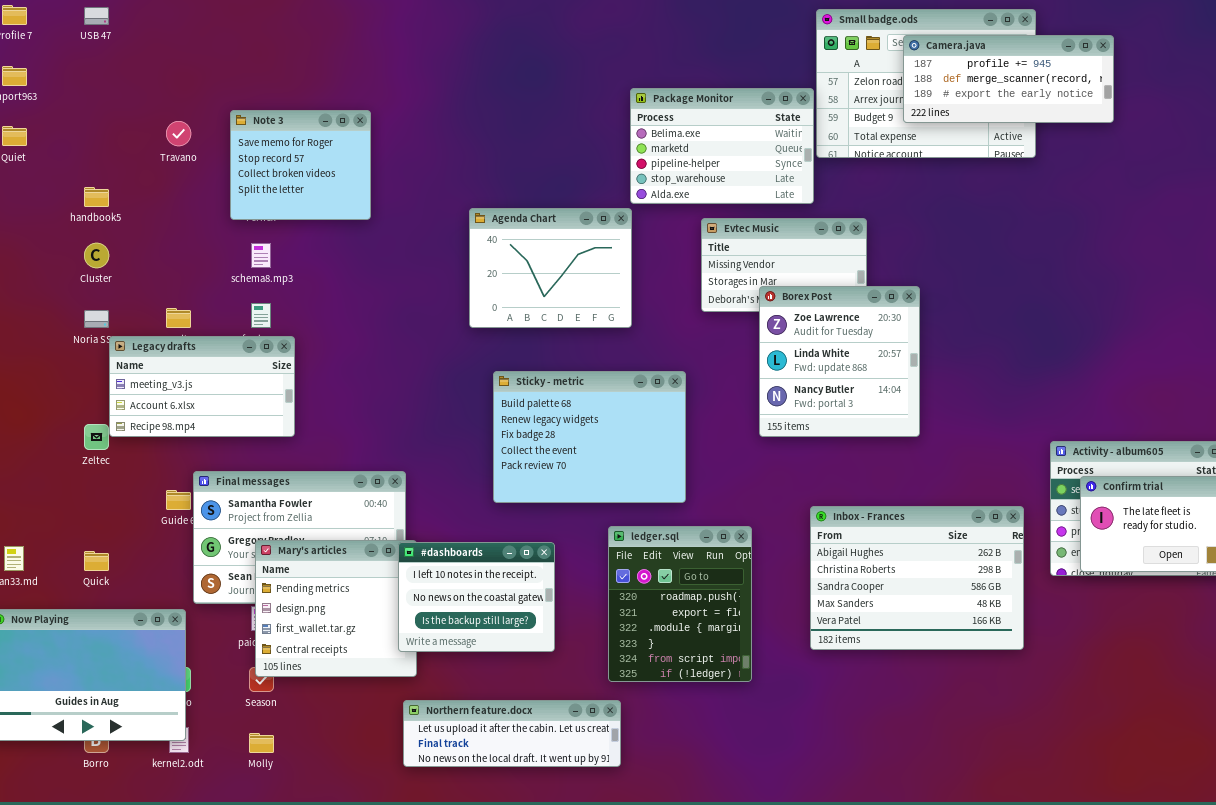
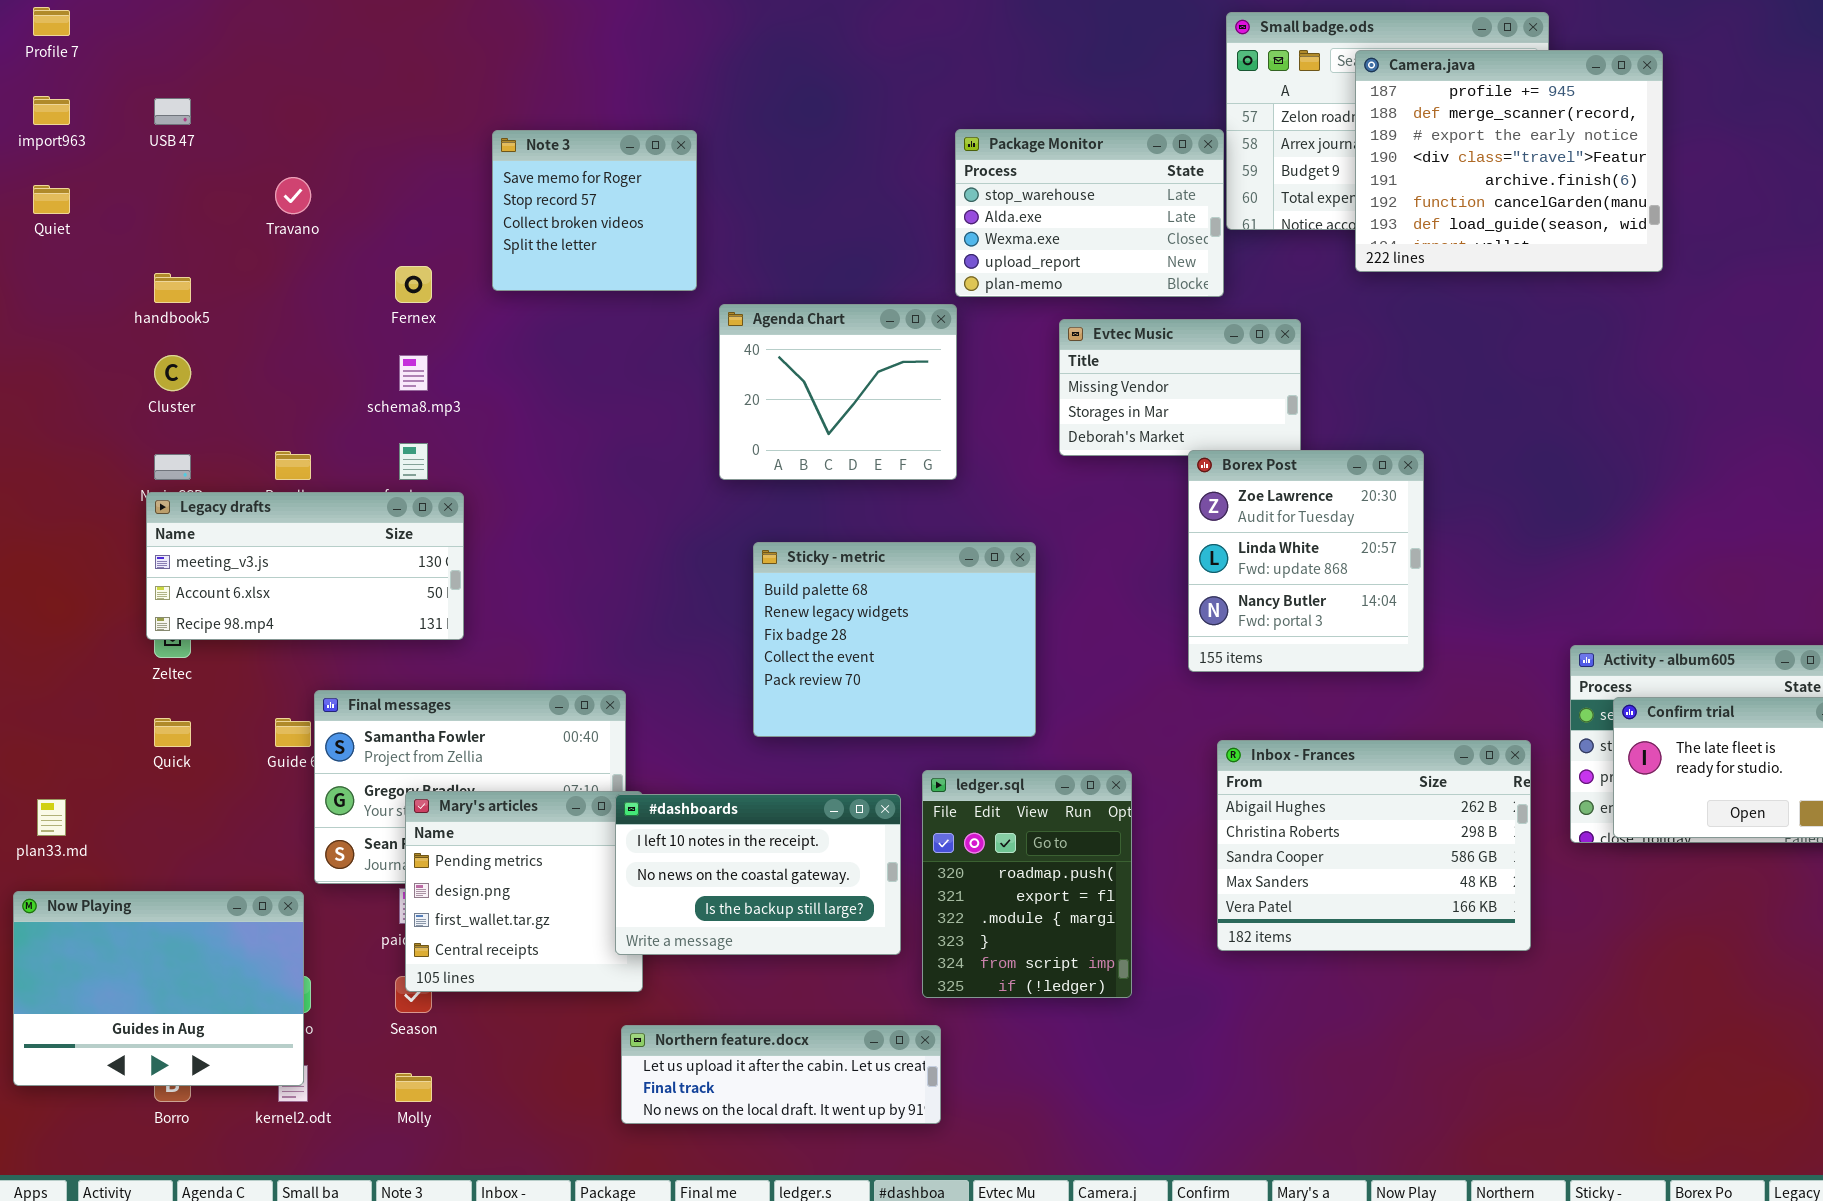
USB 47: [84,7,109,25] -> [154,98,191,125], moved
Camera.java: [903,35,1114,123] -> [1355,50,1663,272], resized
Package Monitor: [630,88,814,204] -> [955,129,1224,297], scrolled down 3 rows
Note 3: [230,110,371,220] -> [492,130,697,291], moved
Borex Post: [759,286,920,437] -> [1188,450,1424,672], moved
Legacy drafts: [109,336,295,437] -> [146,492,464,640], resized
#dashboards: [398,542,555,652] -> [615,794,901,955], resized
Quick: [84,551,109,571] -> [154,718,191,747], moved

